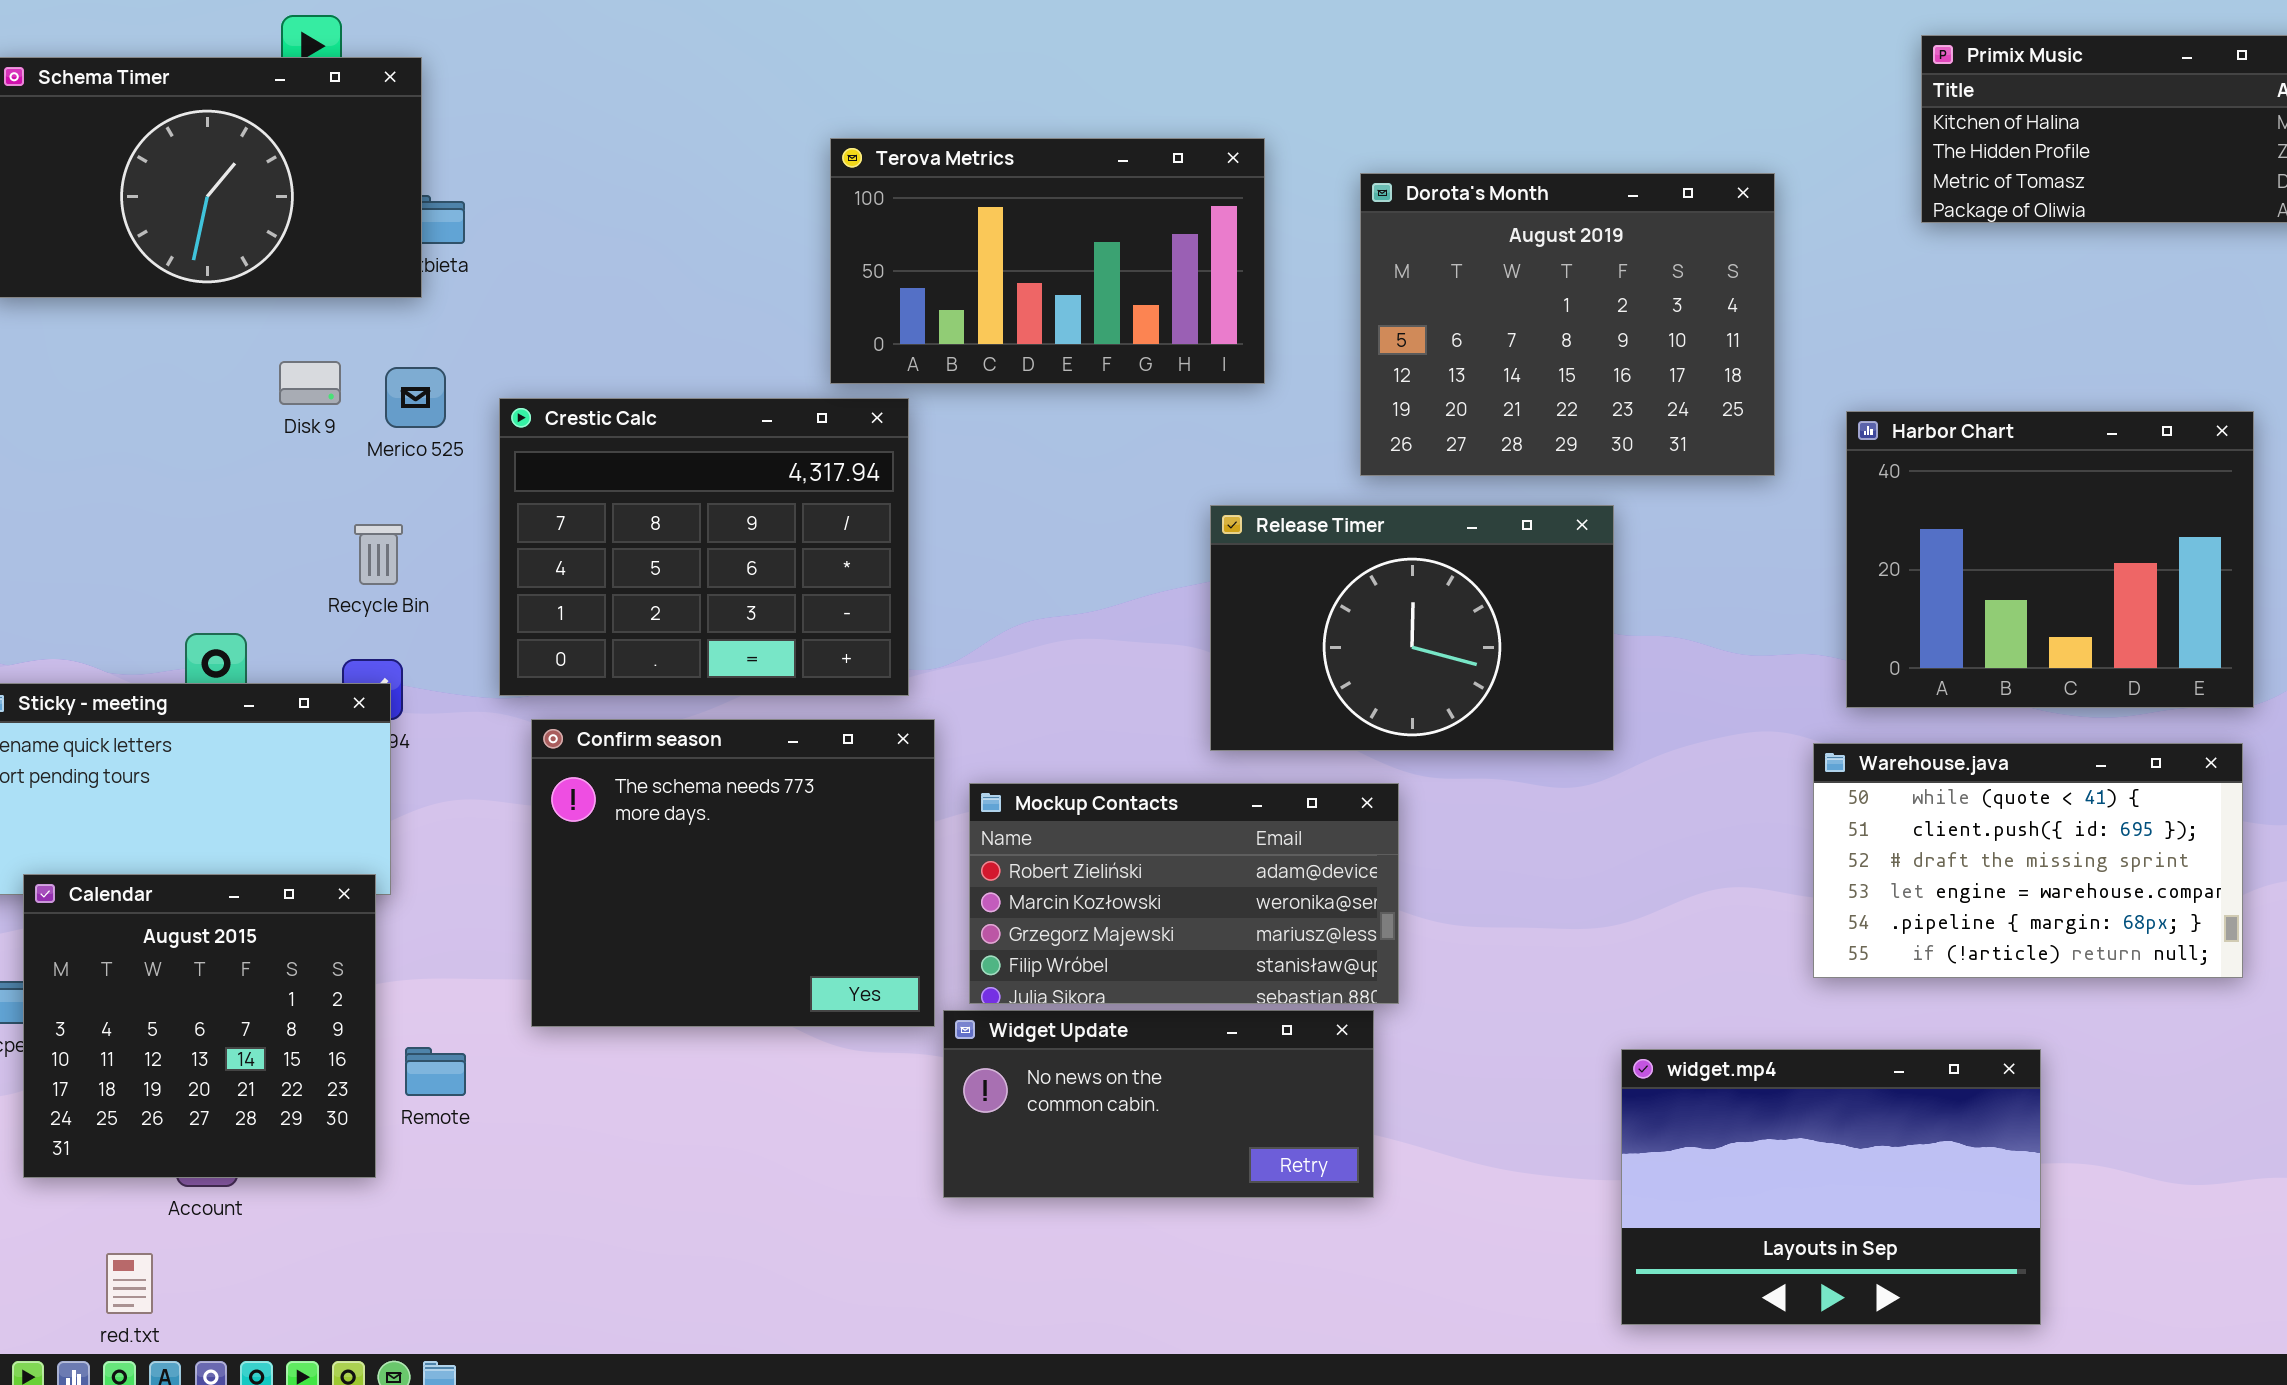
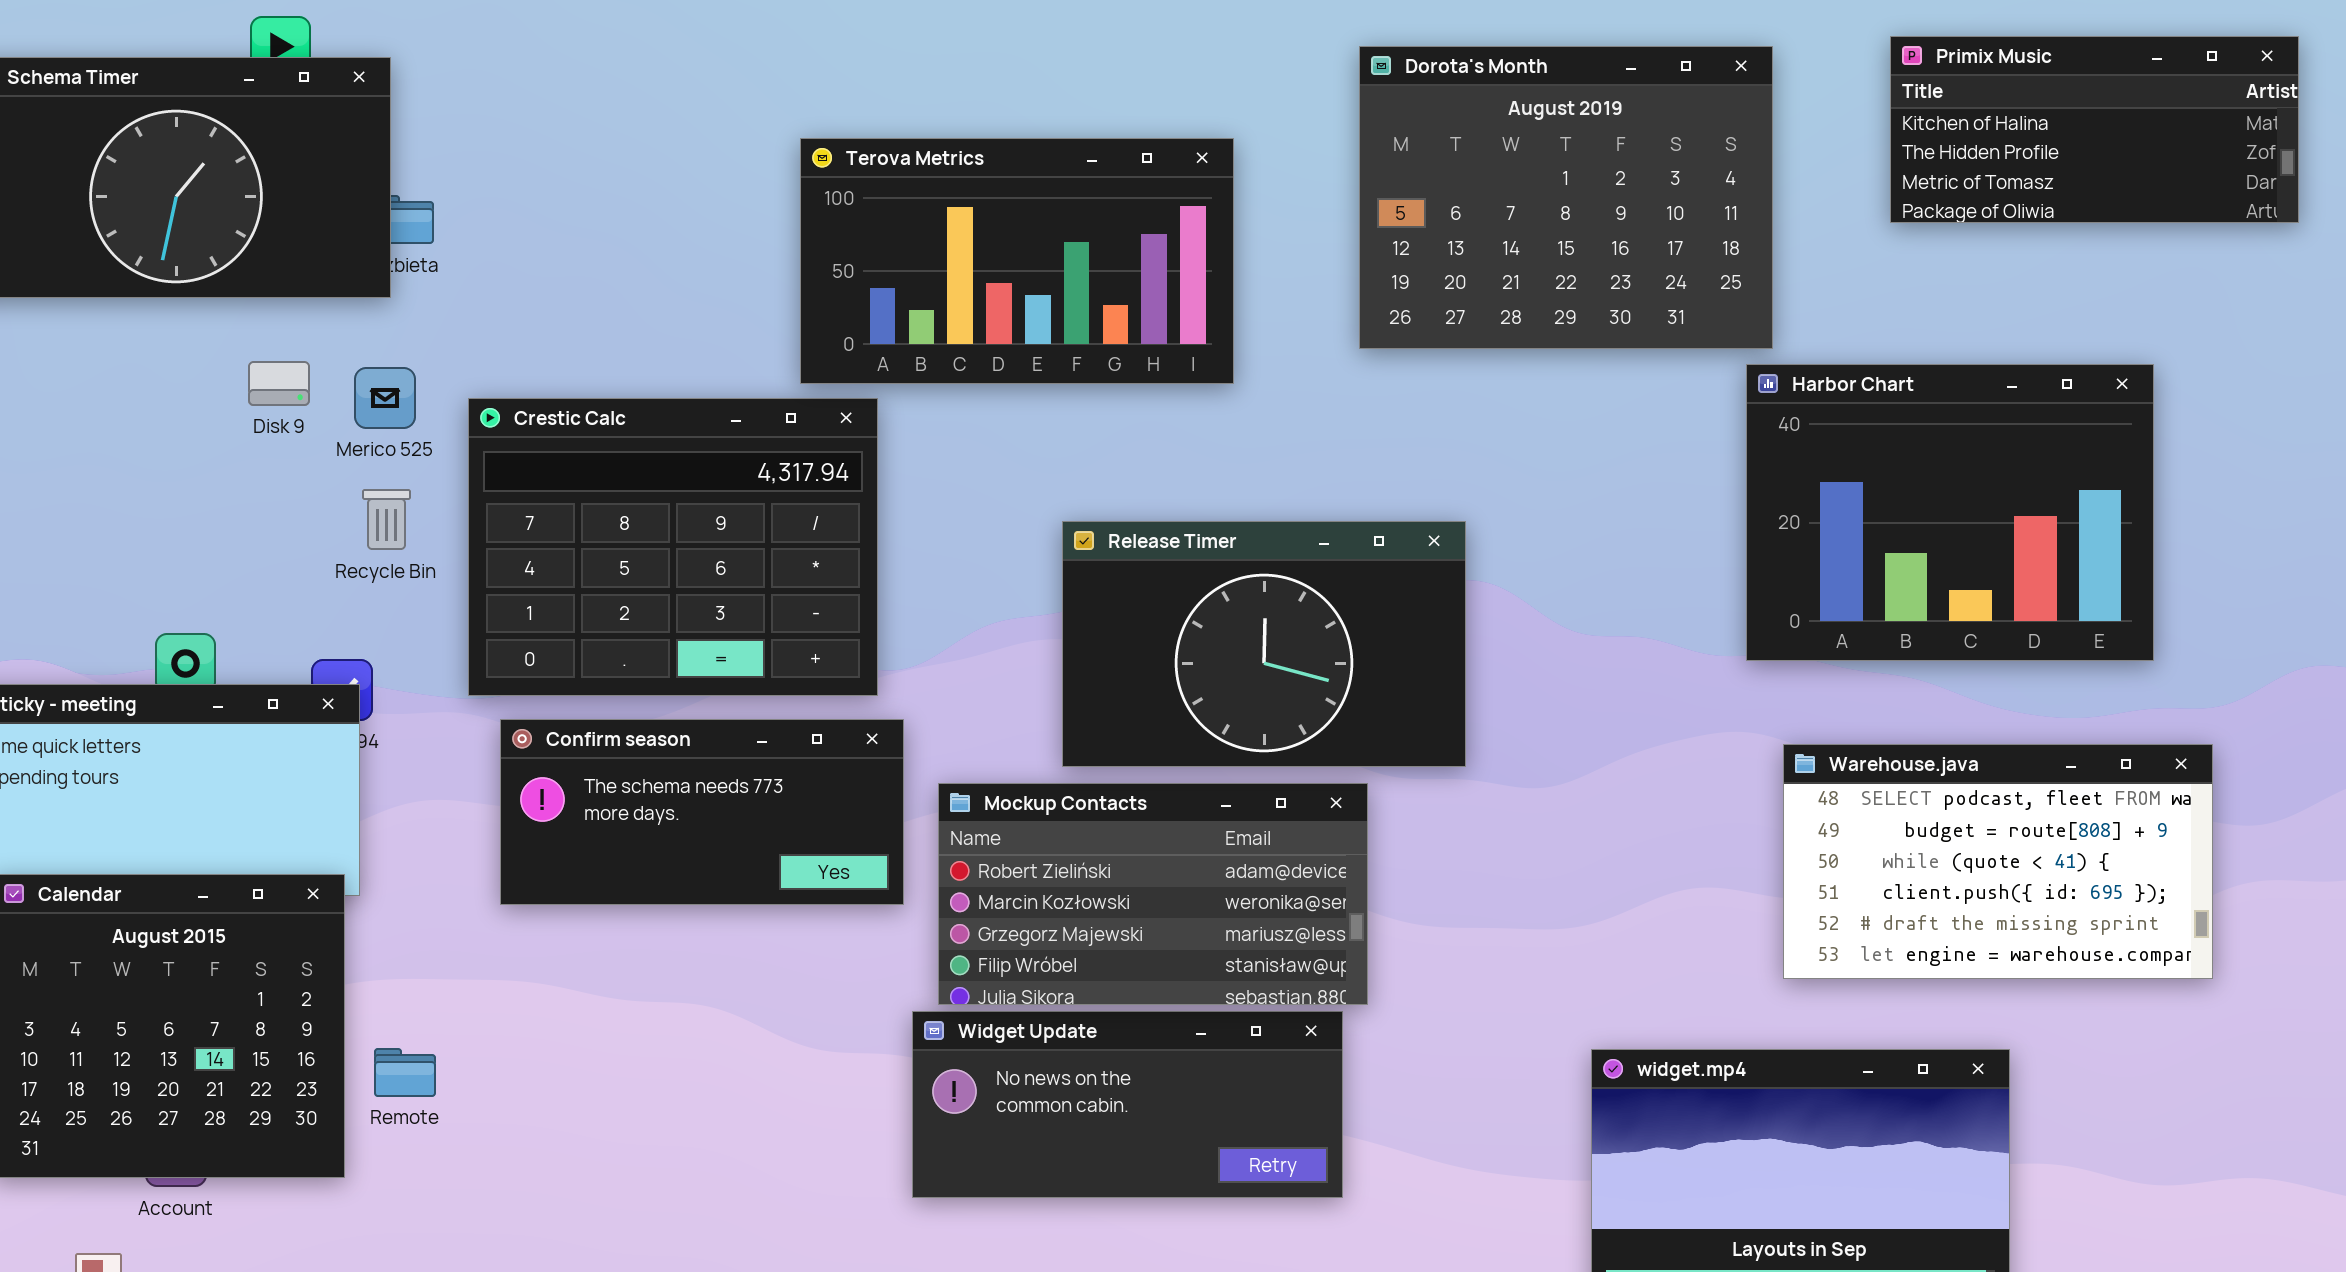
Dorota's Month: [1360,173,1775,476] -> [1359,46,1773,349], moved
Harbor Chart: [1846,411,2254,708] -> [1746,364,2154,661], moved
Release Timer: [1210,505,1614,751] -> [1062,521,1466,767], moved
Recycle Bin: [354,524,403,585] -> [362,489,411,550], moved
Confirm season: [531,719,935,1027] -> [500,719,904,905], resized
Warehouse.java: [1813,743,2243,978] -> [1783,744,2213,979], scrolled up 2 rows

